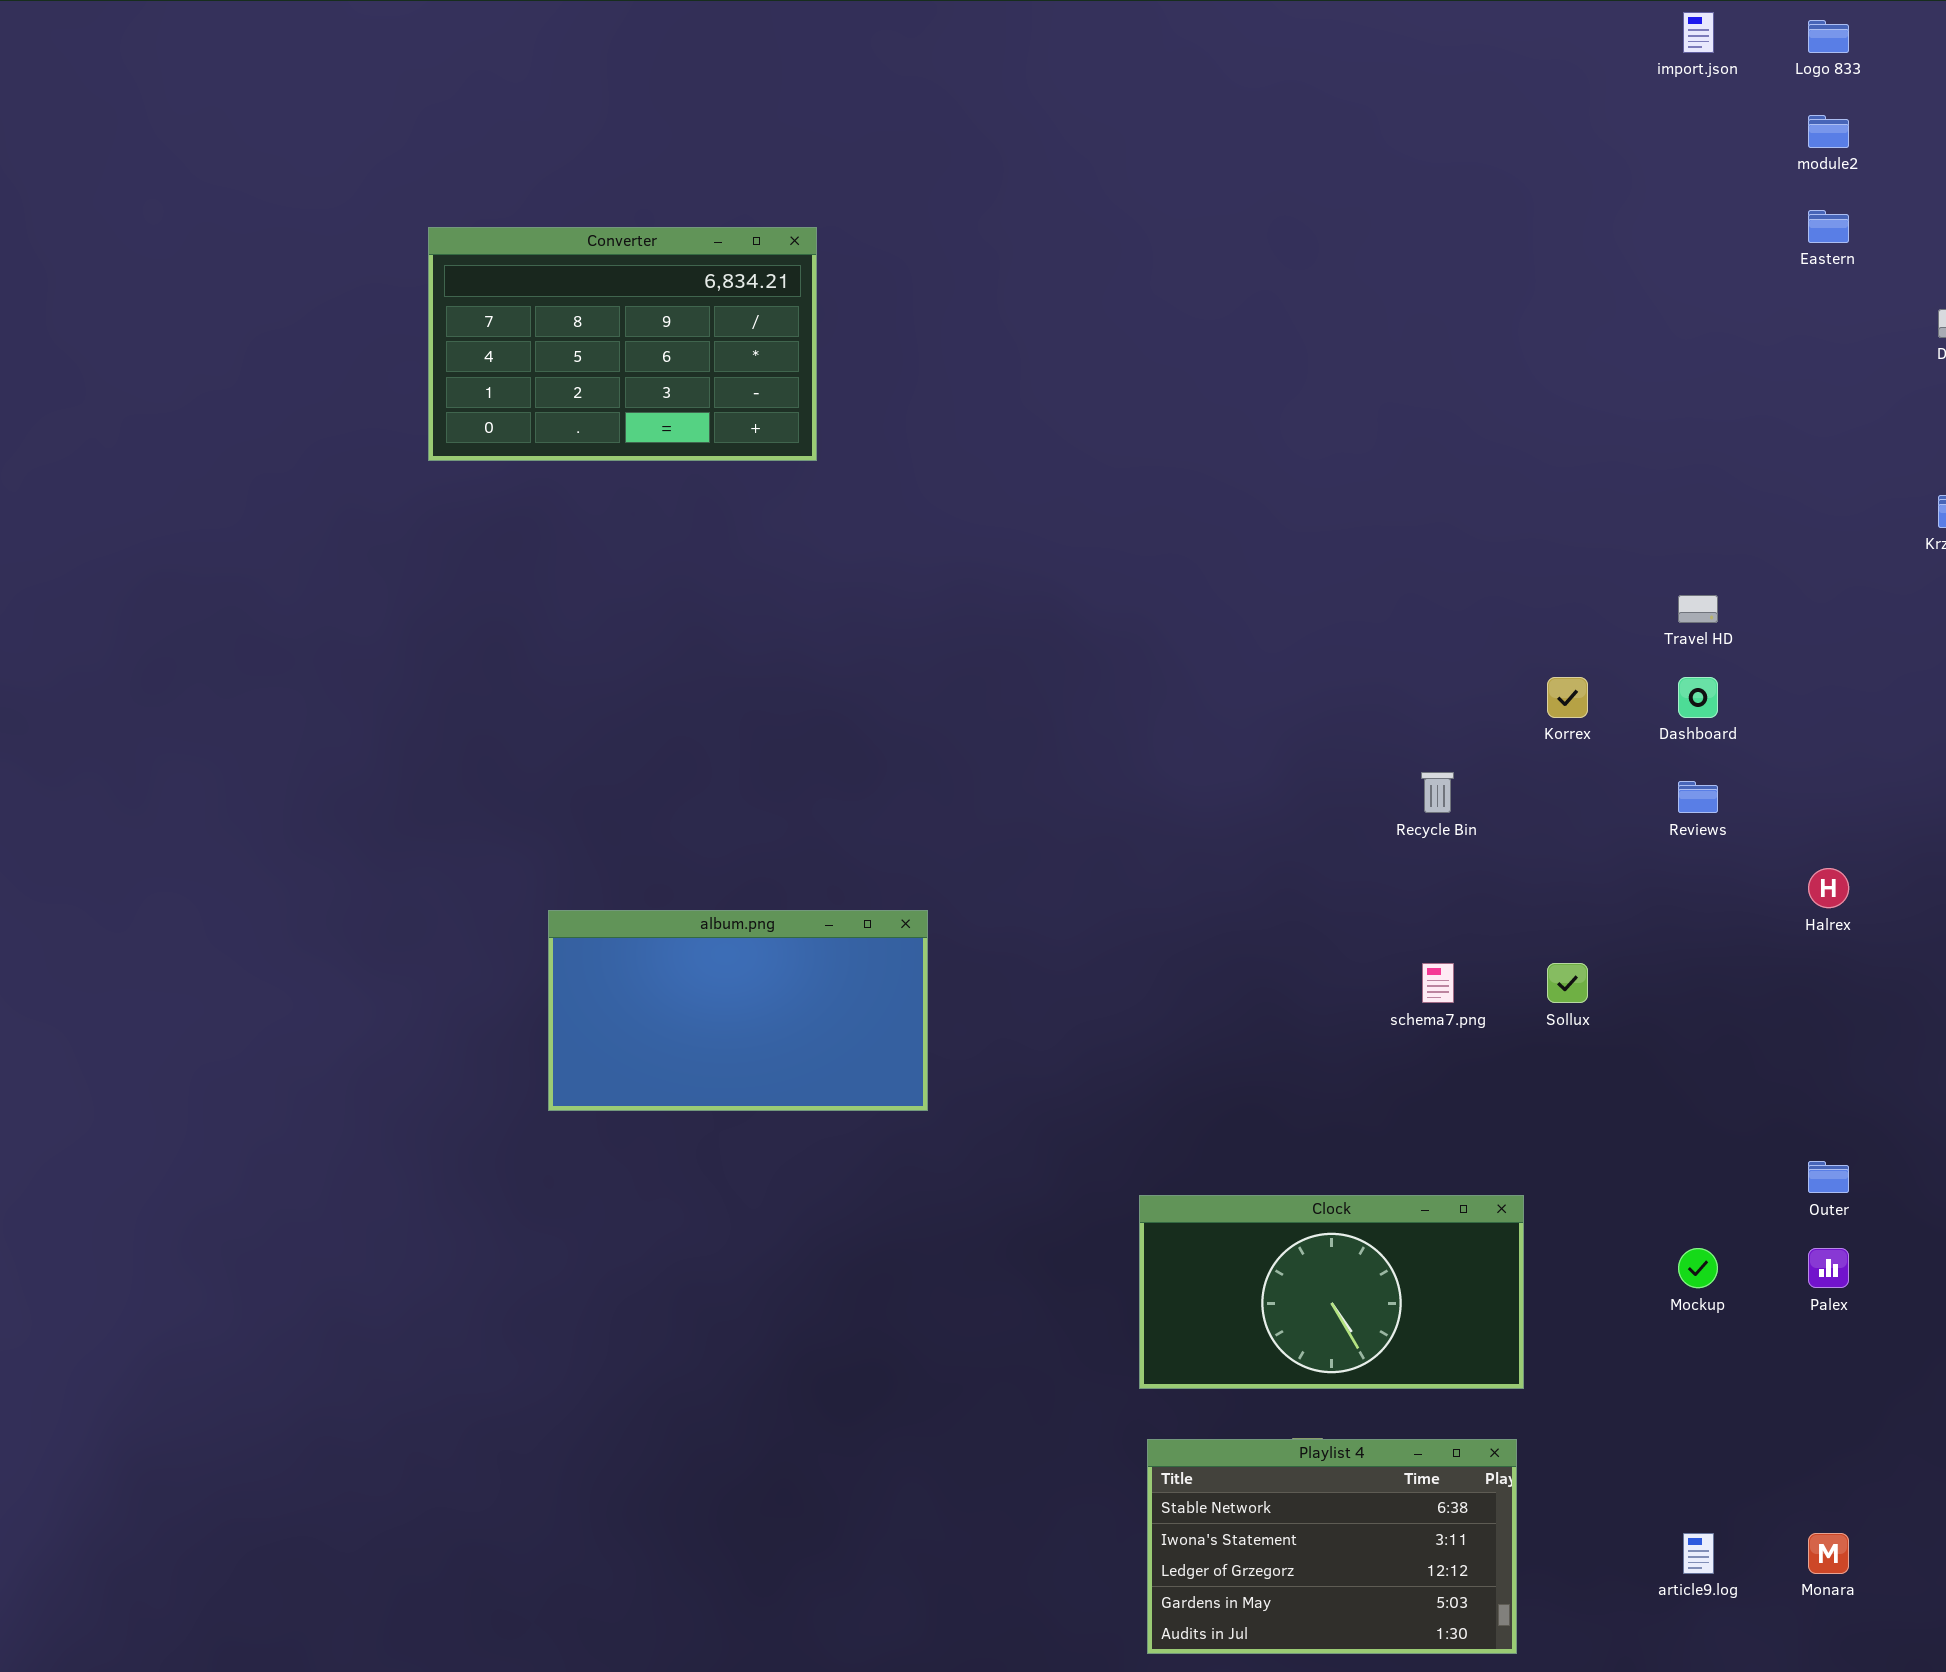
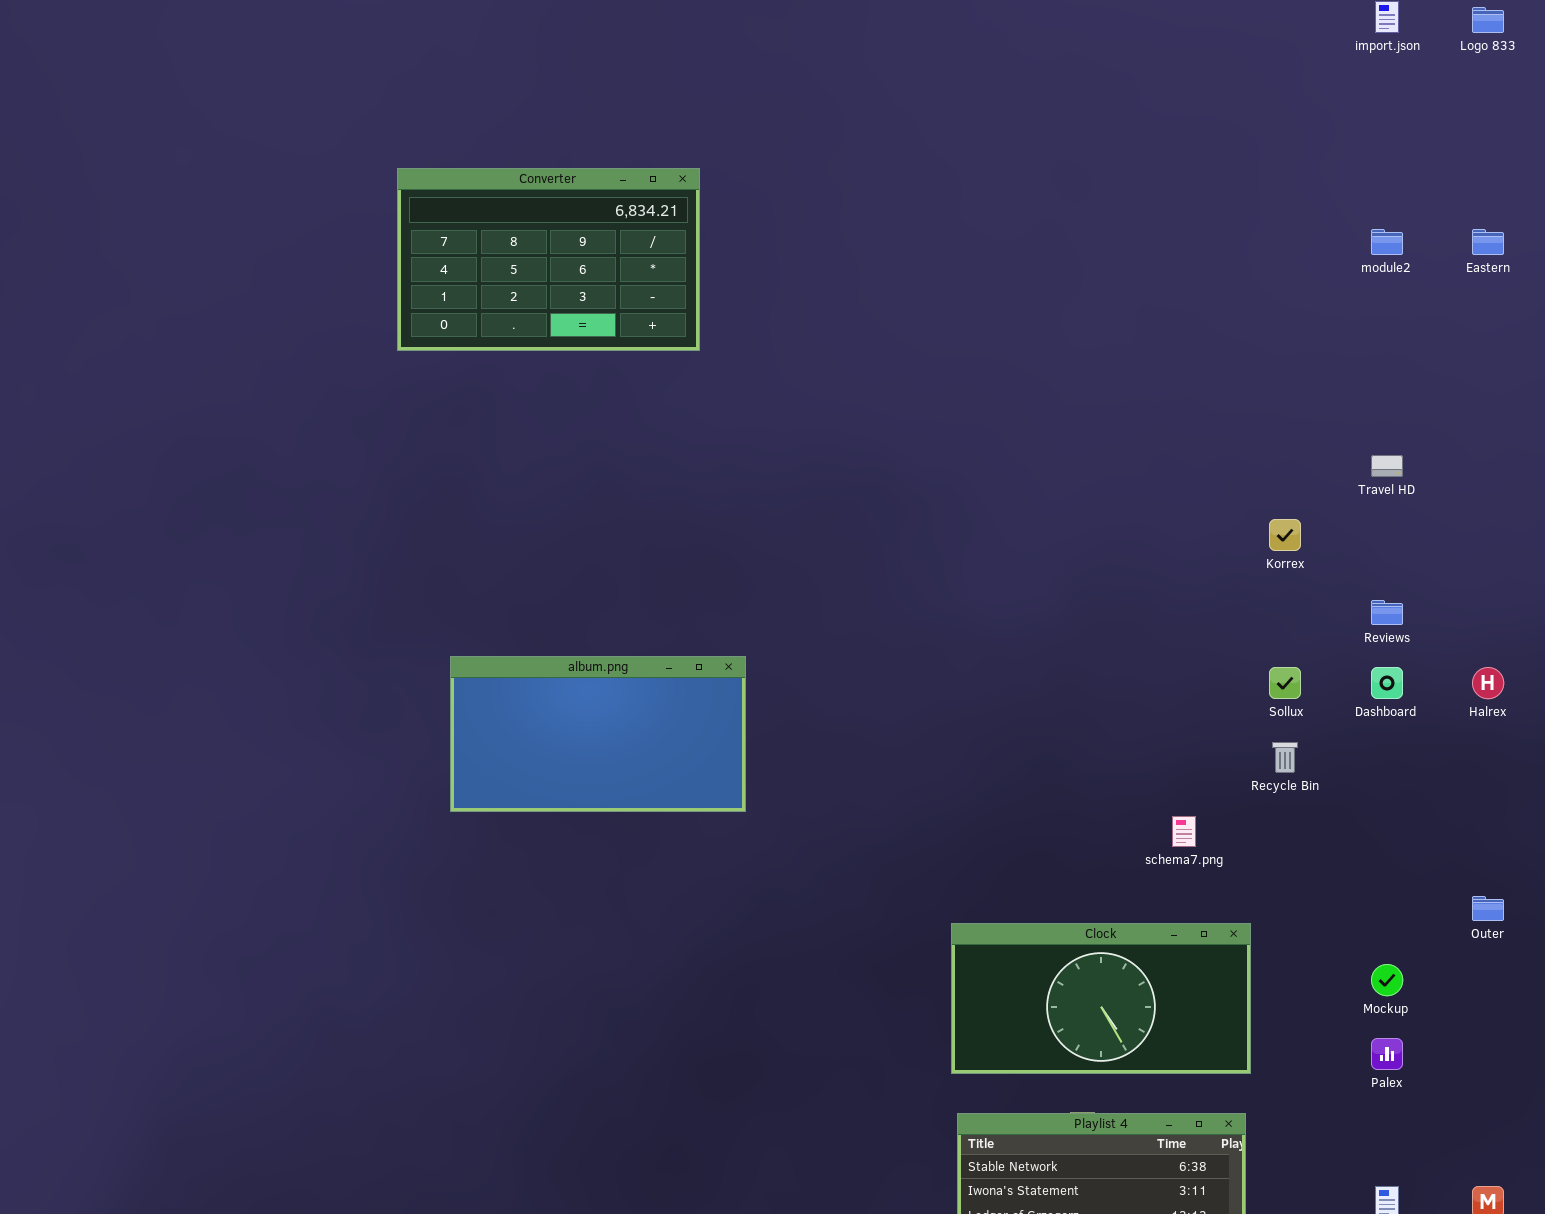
module2: [1808,115,1849,148] -> [1371,229,1403,255], moved
Eastern: [1808,210,1849,243] -> [1472,229,1504,255], moved
Dashboard: [1678,677,1718,718] -> [1371,667,1403,699], moved
Recycle Bin: [1421,772,1454,813] -> [1272,742,1298,773], moved
album.png: [548,910,928,1111] -> [450,656,746,812], moved
schema7.png: [1422,963,1454,1003] -> [1172,816,1196,847], moved
Sollux: [1547,963,1588,1003] -> [1269,667,1301,699], moved
Palex: [1808,1248,1849,1288] -> [1371,1038,1403,1070], moved

